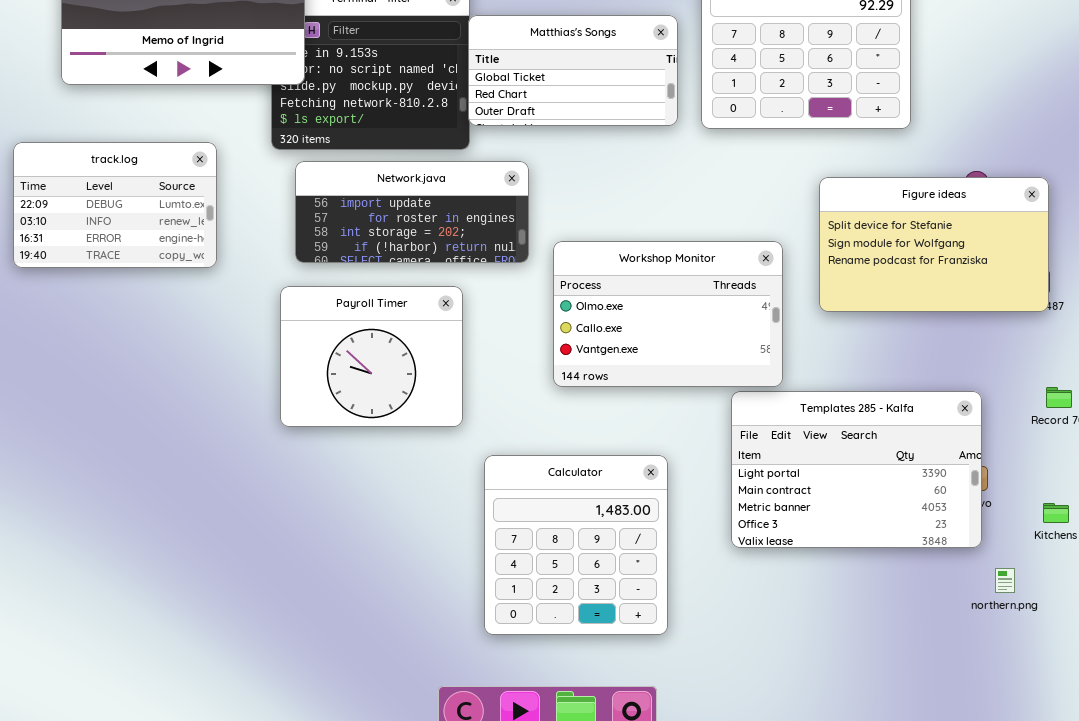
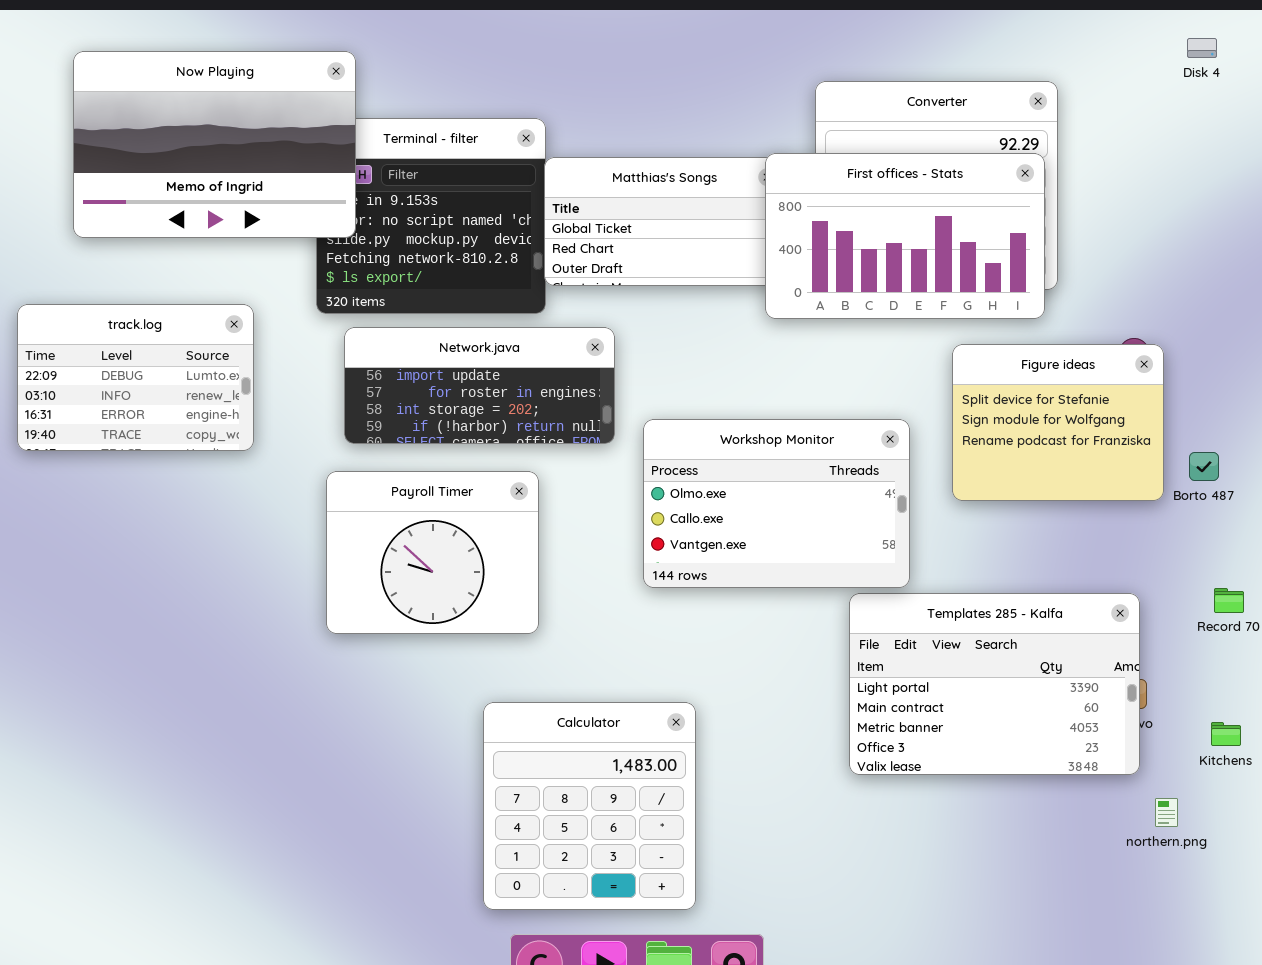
First offices - Stats: none -> [765,153,1045,319], opened
Figure ideas: [819,177,1049,312] -> [952,344,1164,501], resized
Calculator: [484,455,668,635] -> [483,702,696,910], moved

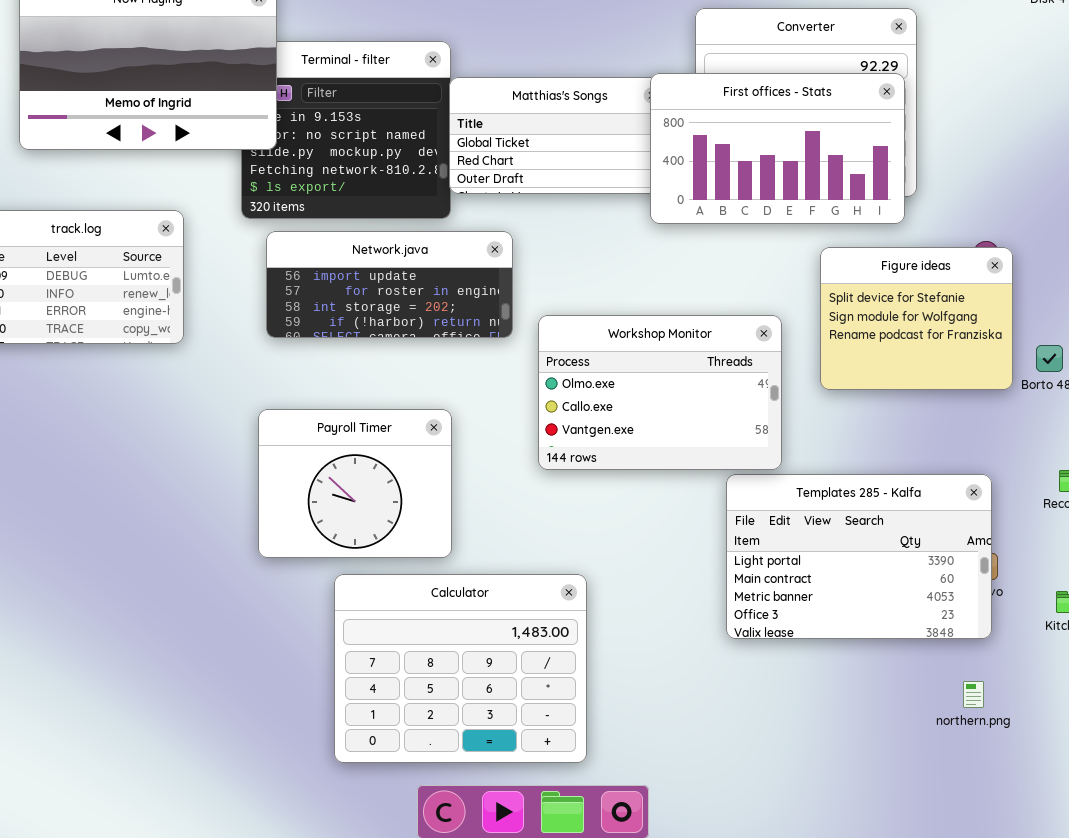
Payroll Timer: [326,471,539,634] -> [258,409,452,558], moved
Calculator: [483,702,696,910] -> [334,574,587,763], resized
northern.png: [1155,798,1178,827] -> [963,681,984,708], moved

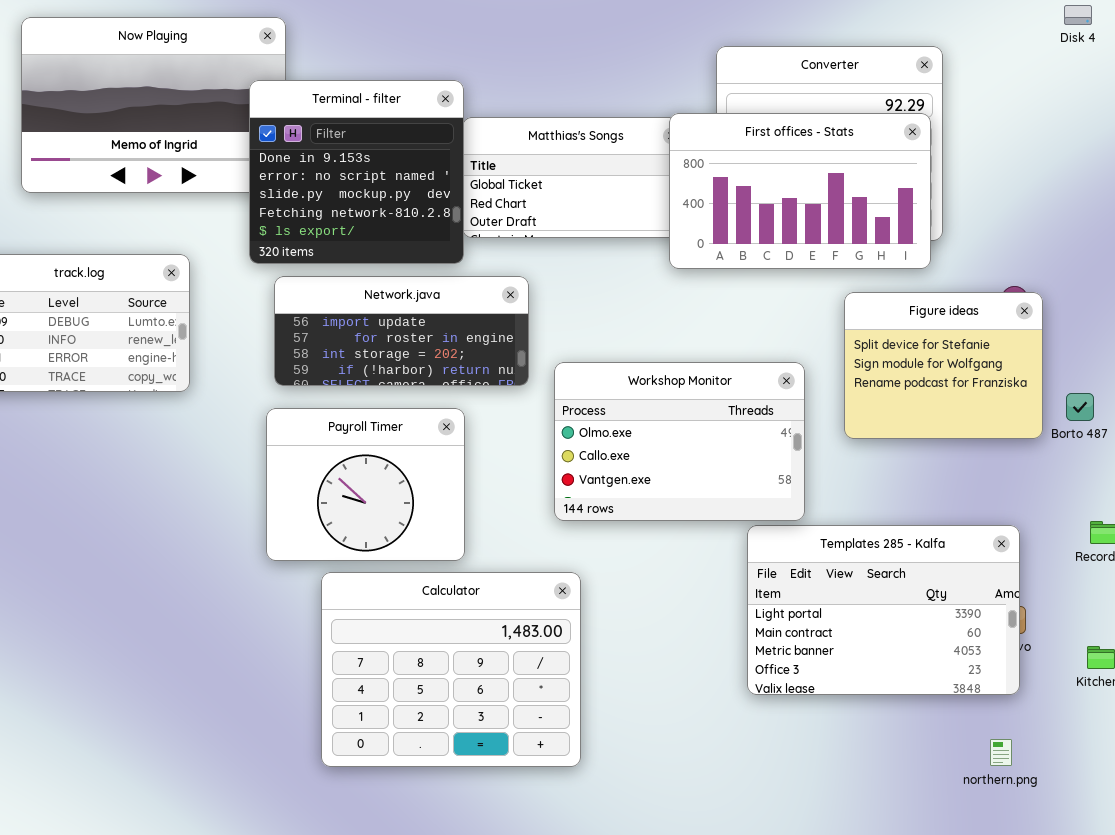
Terminal - filter: [241,41,451,219] -> [249,80,464,264], raised
Payroll Timer: [258,409,452,558] -> [266,408,465,561], moved
Calculator: [334,574,587,763] -> [321,572,581,767], moved

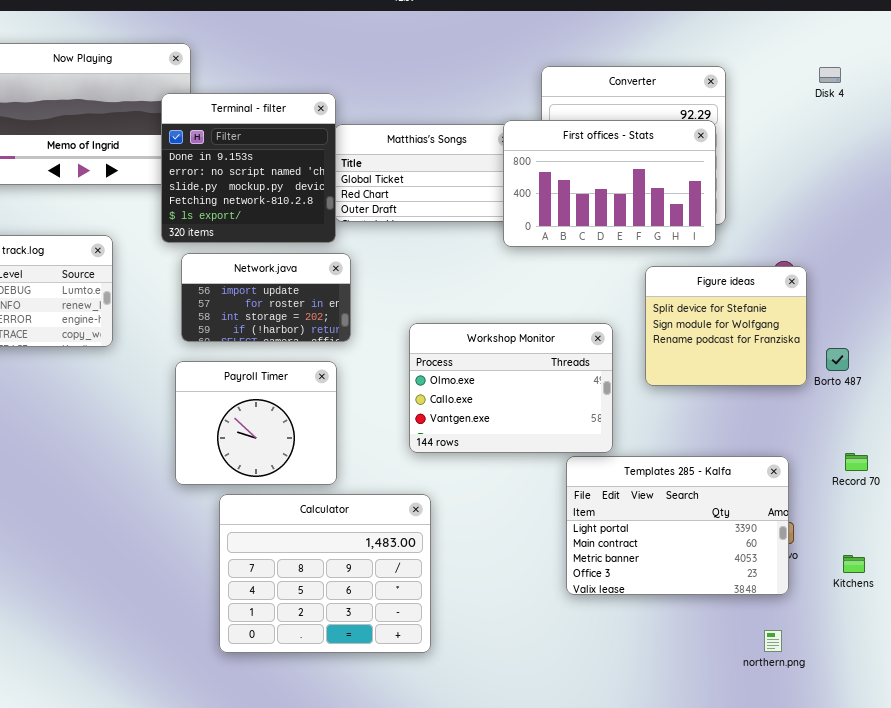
Disk 4: [1064,5,1092,25] -> [819,67,841,83], moved
Network.java: [274,276,529,386] -> [181,253,351,342], resized

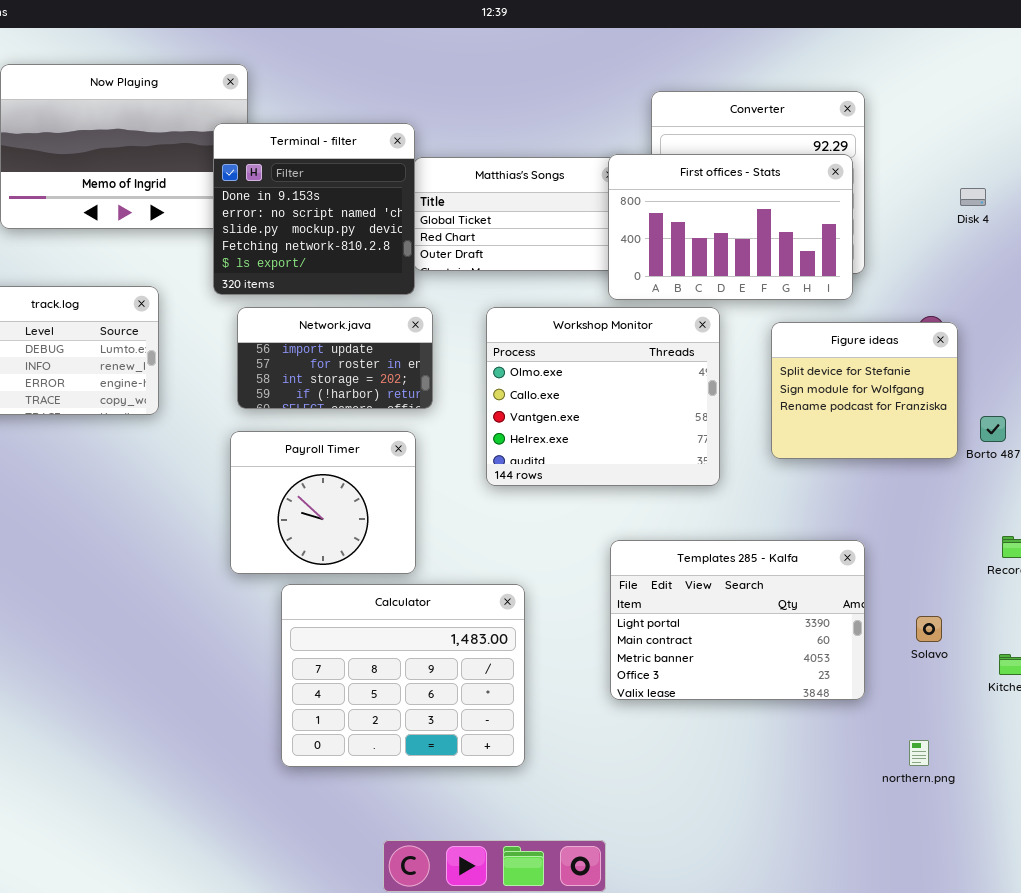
Disk 4: [819,67,841,83] -> [960,188,986,206], moved
Workshop Monitor: [409,323,613,453] -> [486,307,720,486], moved, resized
Templates 285 - Kalfa: [566,456,789,595] -> [610,540,865,700], moved

